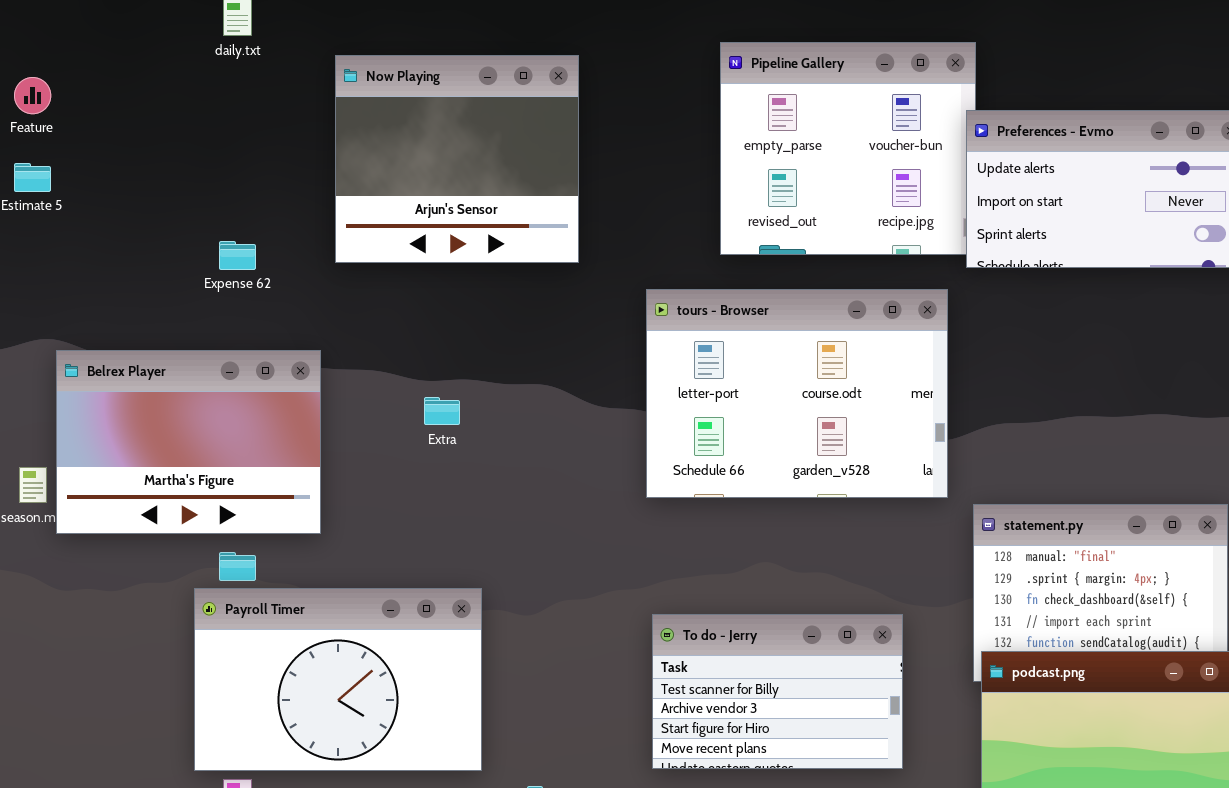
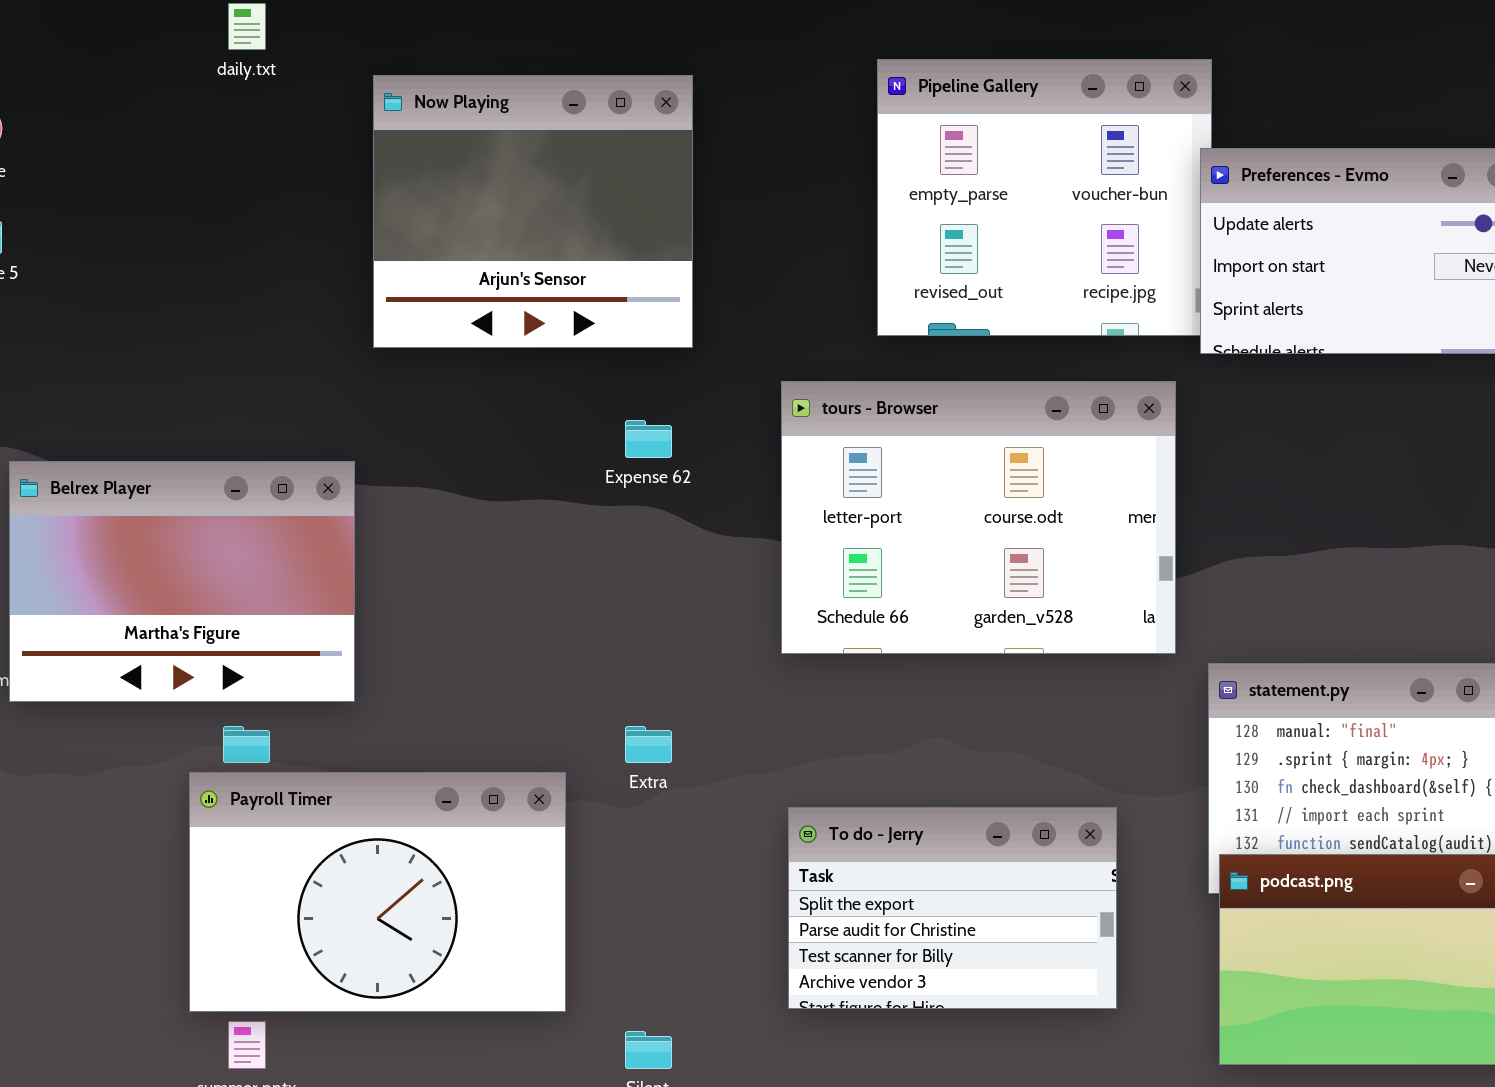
Expense 62: [219,241,256,270] -> [625,420,672,458], moved
Extra: [424,397,460,425] -> [625,726,672,763], moved
To do - Jerry: [652,614,903,769] -> [788,807,1117,1009], scrolled up 2 rows

